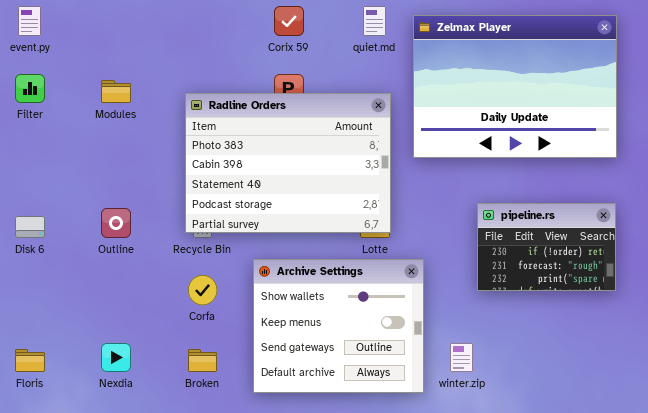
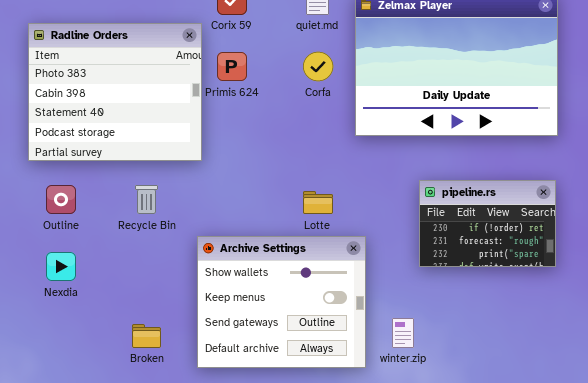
Radline Orders: [185,93,391,233] -> [28,23,202,161], moved, resized
Corfa: [188,275,217,305] -> [303,52,333,81], moved
Nexdia: [101,343,131,372] -> [46,252,76,281], moved

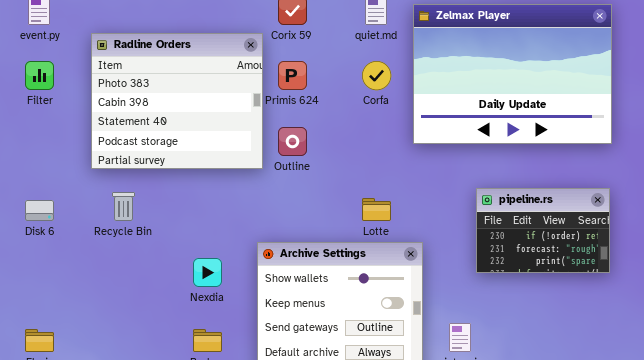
Outline: [46,185,76,214] -> [278,127,307,156], moved
Recycle Bin: [135,185,158,214] -> [112,192,135,221], moved
Nexdia: [46,252,76,281] -> [193,258,222,287], moved

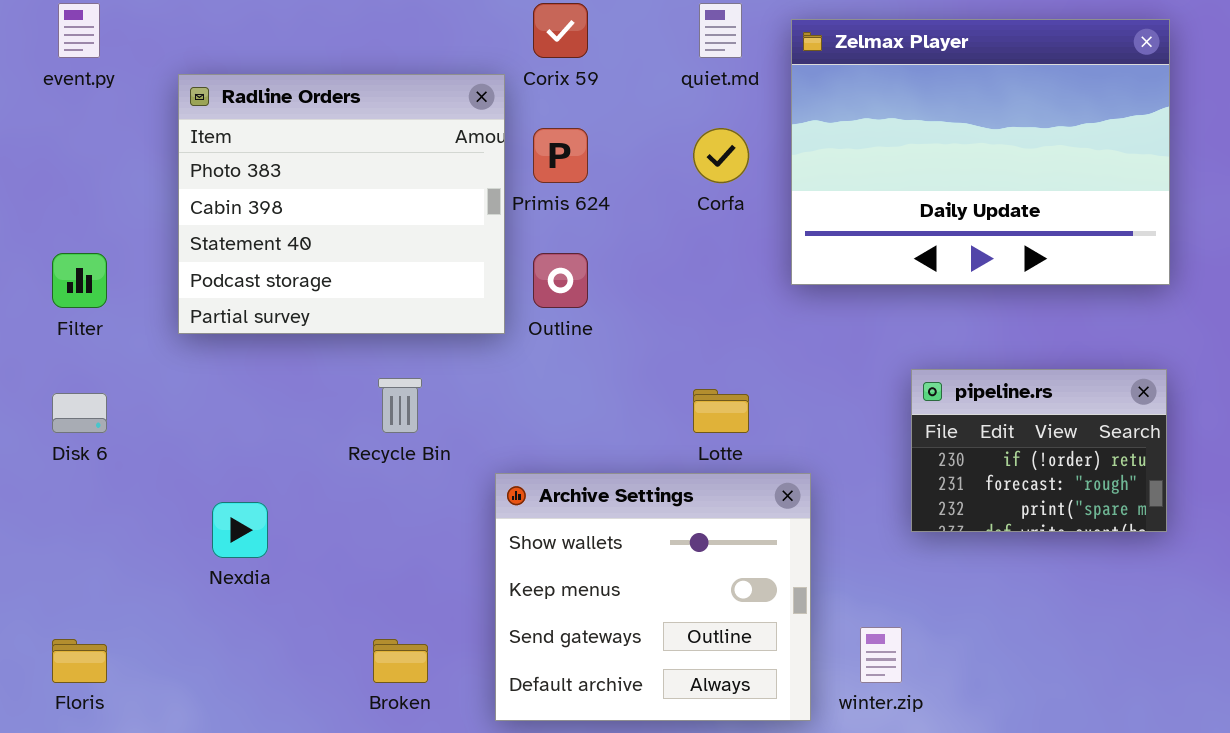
Filter: [25,61,54,90] -> [52,253,107,308], moved
Recycle Bin: [112,192,135,221] -> [378,378,422,433], moved
Nexdia: [193,258,222,287] -> [212,502,268,558], moved

